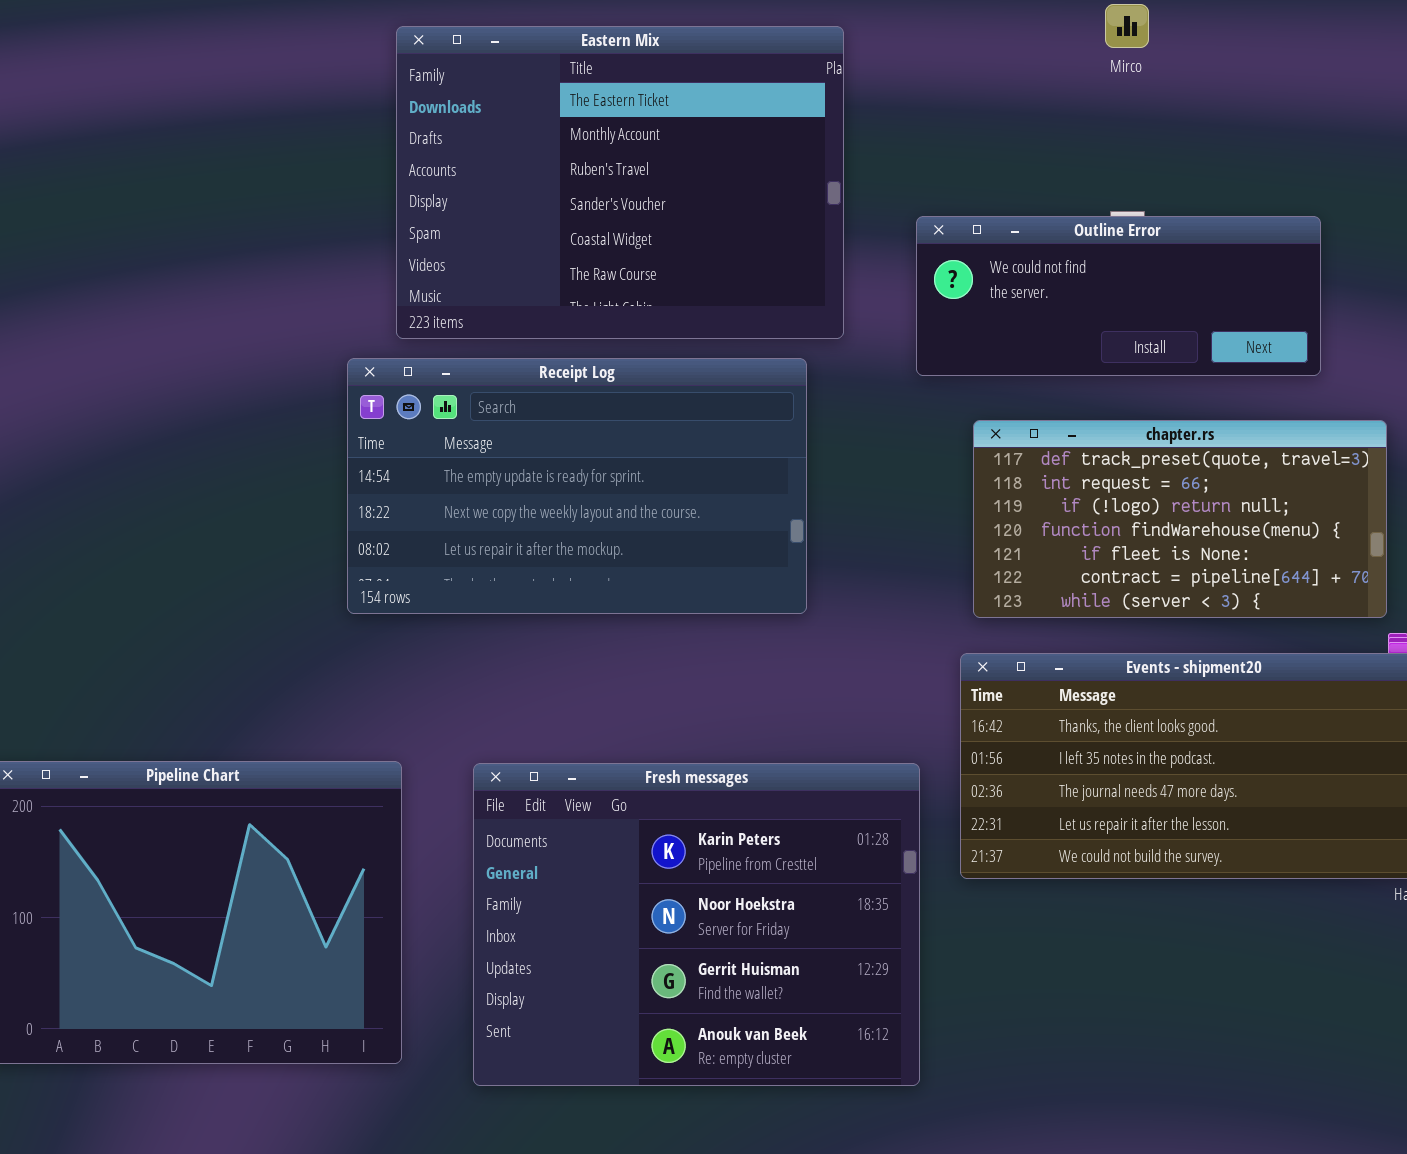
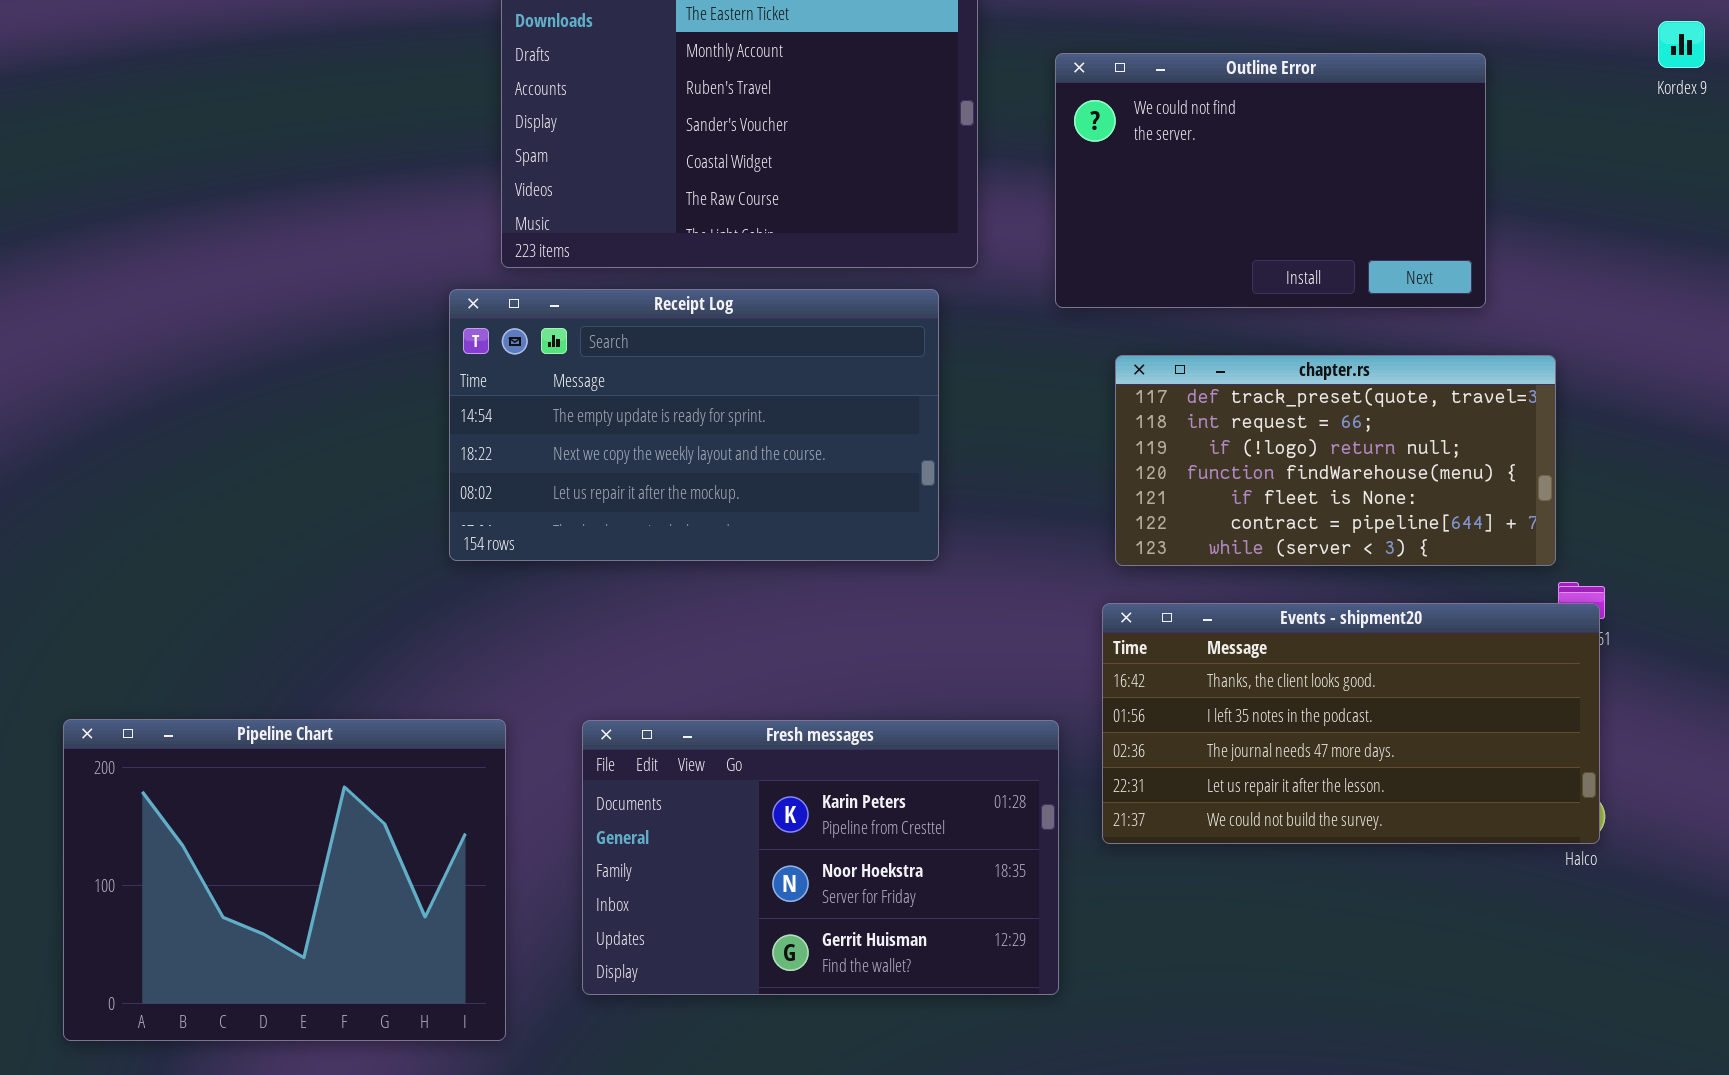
Outline Error: [916,216,1321,376] -> [1055,53,1486,308], resized
Fresh messages: [473,763,920,1086] -> [582,720,1059,995], resized

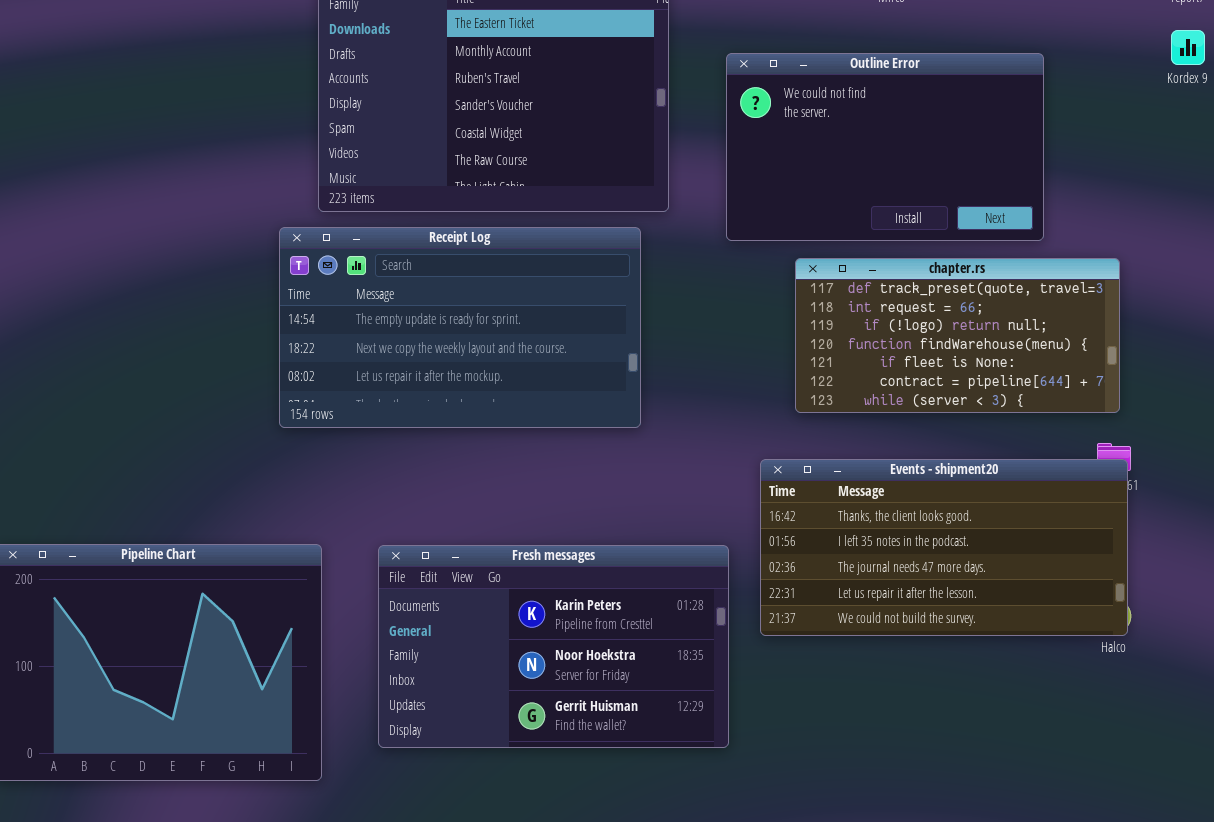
chapter.rs: [1115,355,1556,566] -> [795,258,1120,413], moved

